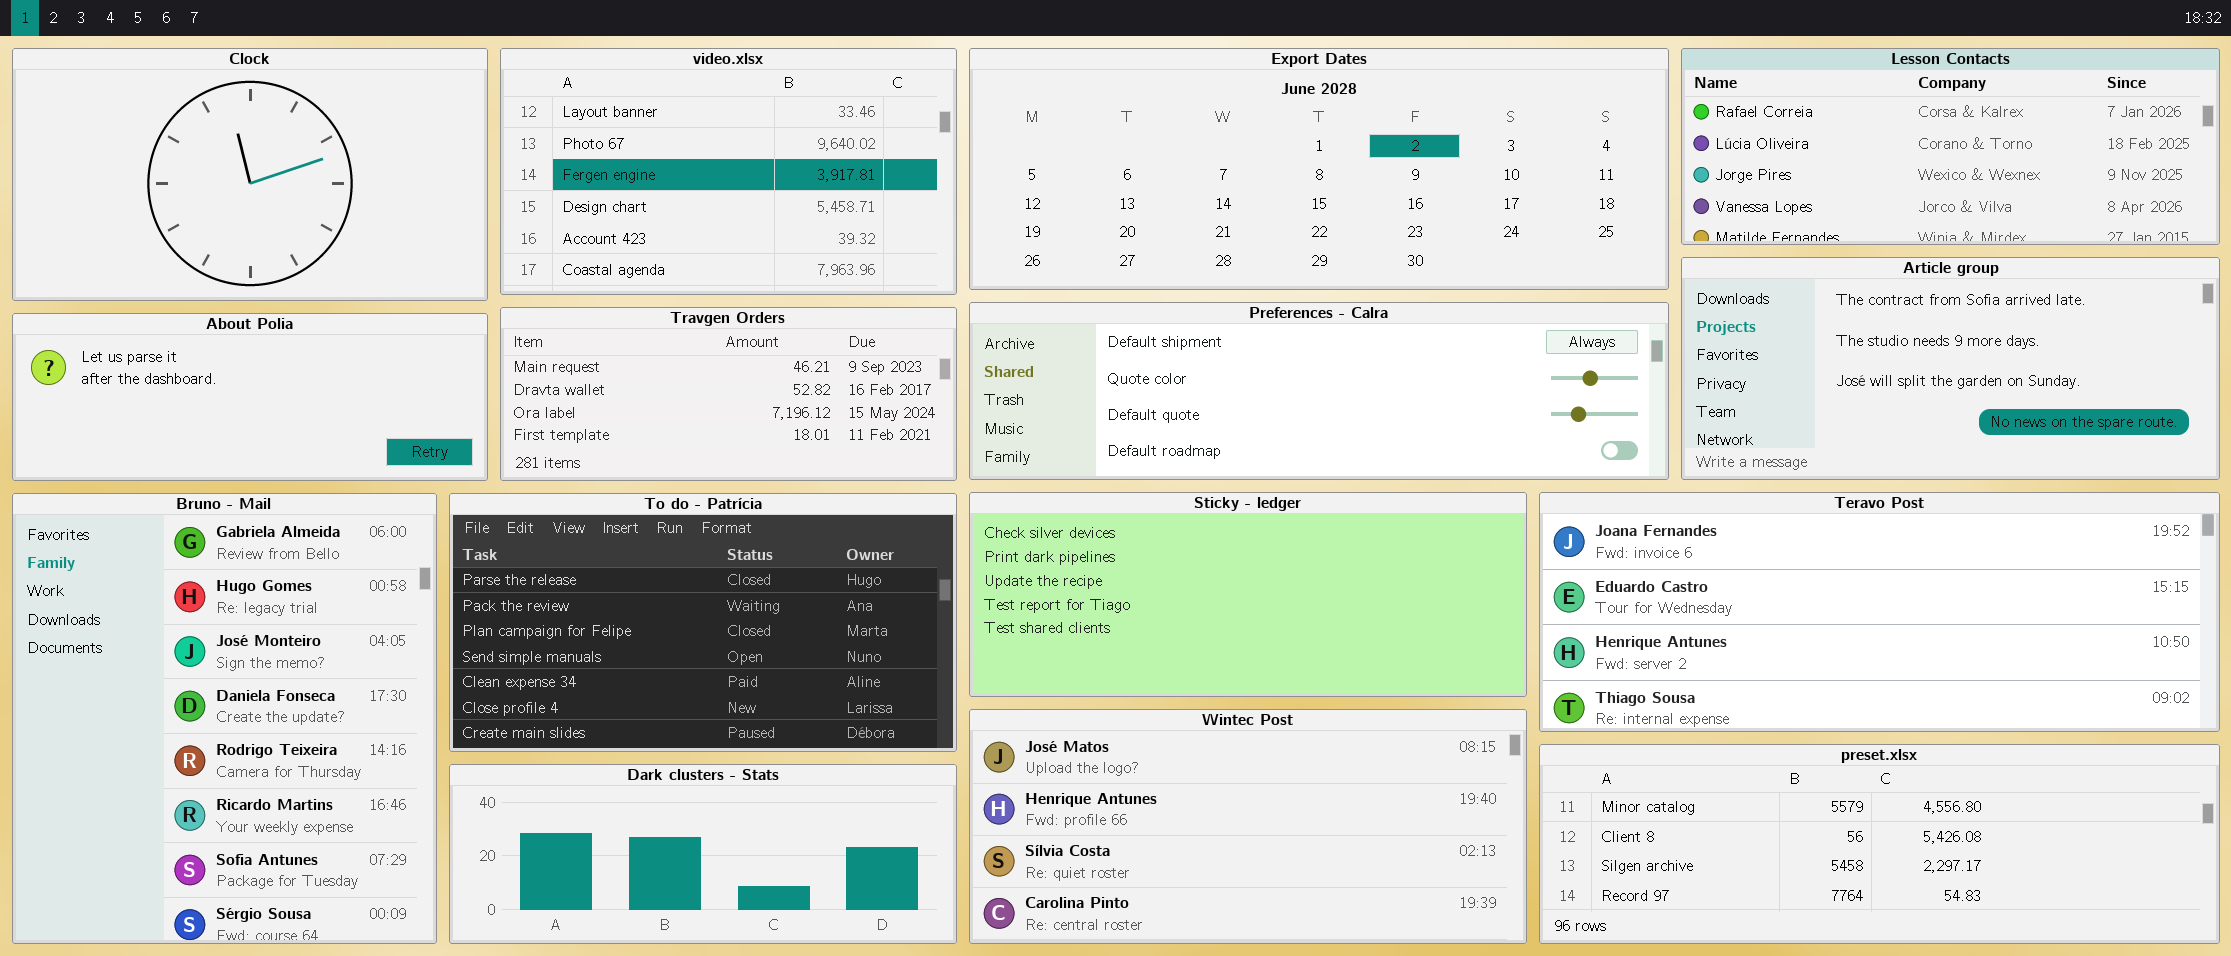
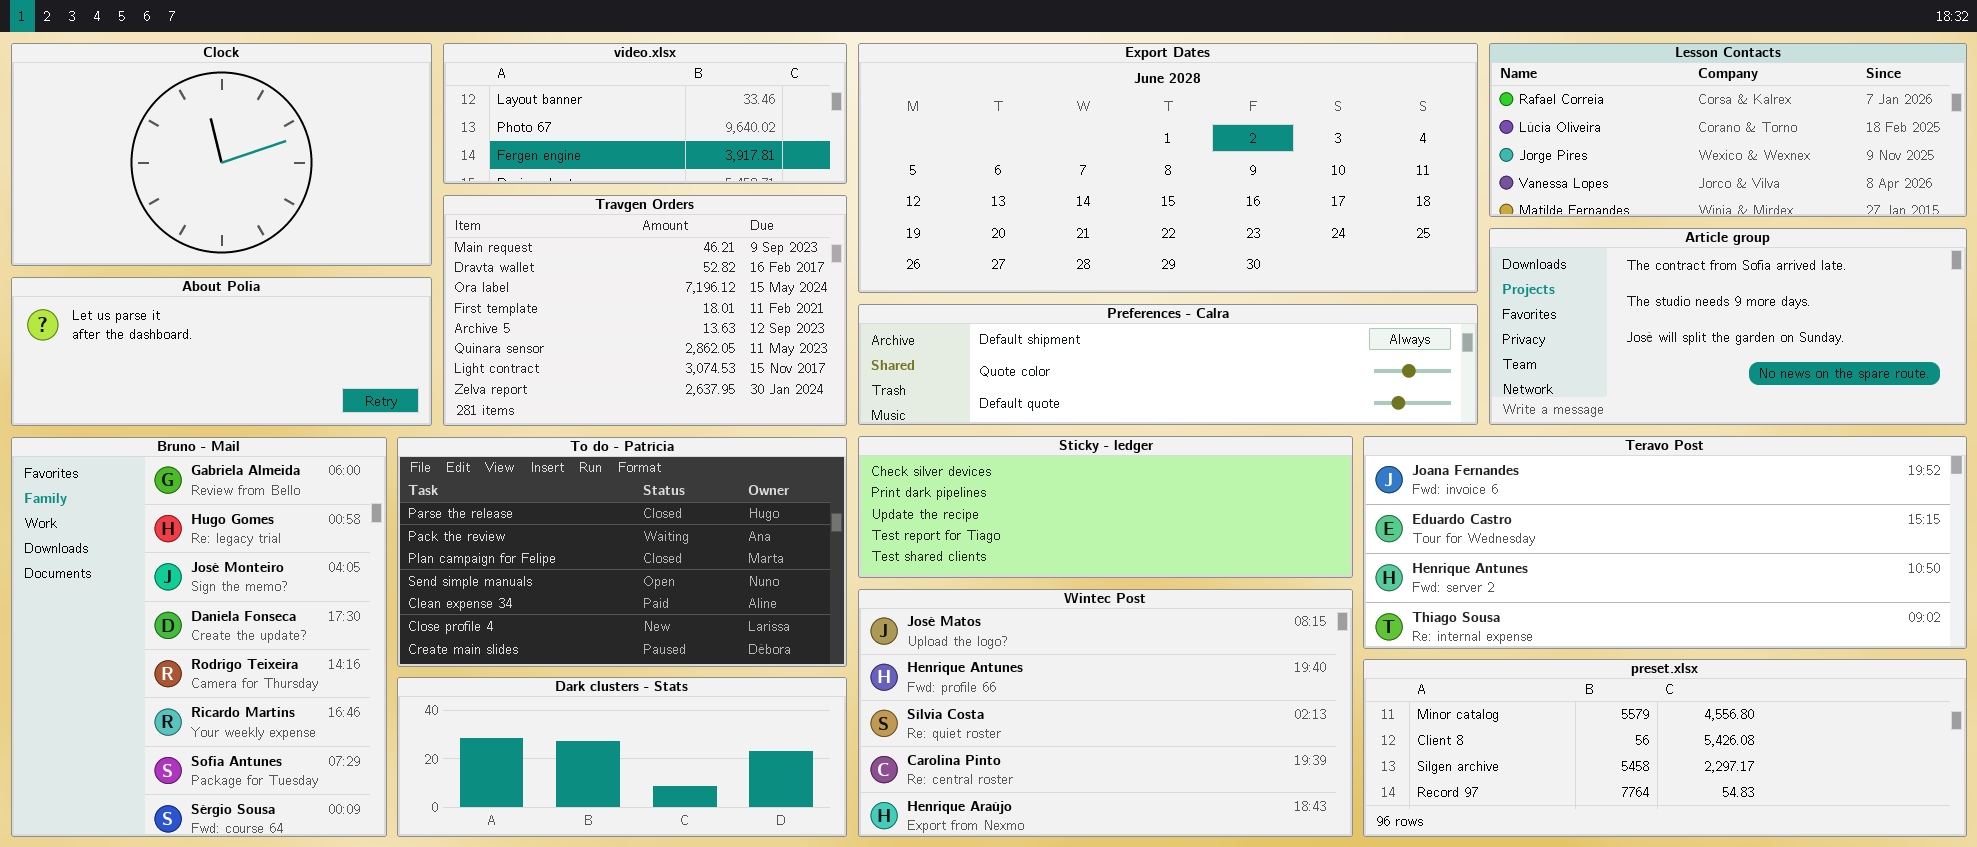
video.xlsx: [500,48,957,295] -> [443,43,847,184], resized
Export Dates: [969,48,1669,290] -> [858,43,1478,293], resized
Preferences - Calra: [969,302,1669,480] -> [858,304,1478,425], resized
Travgen Orders: [500,307,957,481] -> [443,195,847,426], resized
Sticky - ledger: [969,492,1527,697] -> [858,436,1353,578], resized
Wintec Post: [969,709,1527,944] -> [858,589,1353,837], resized

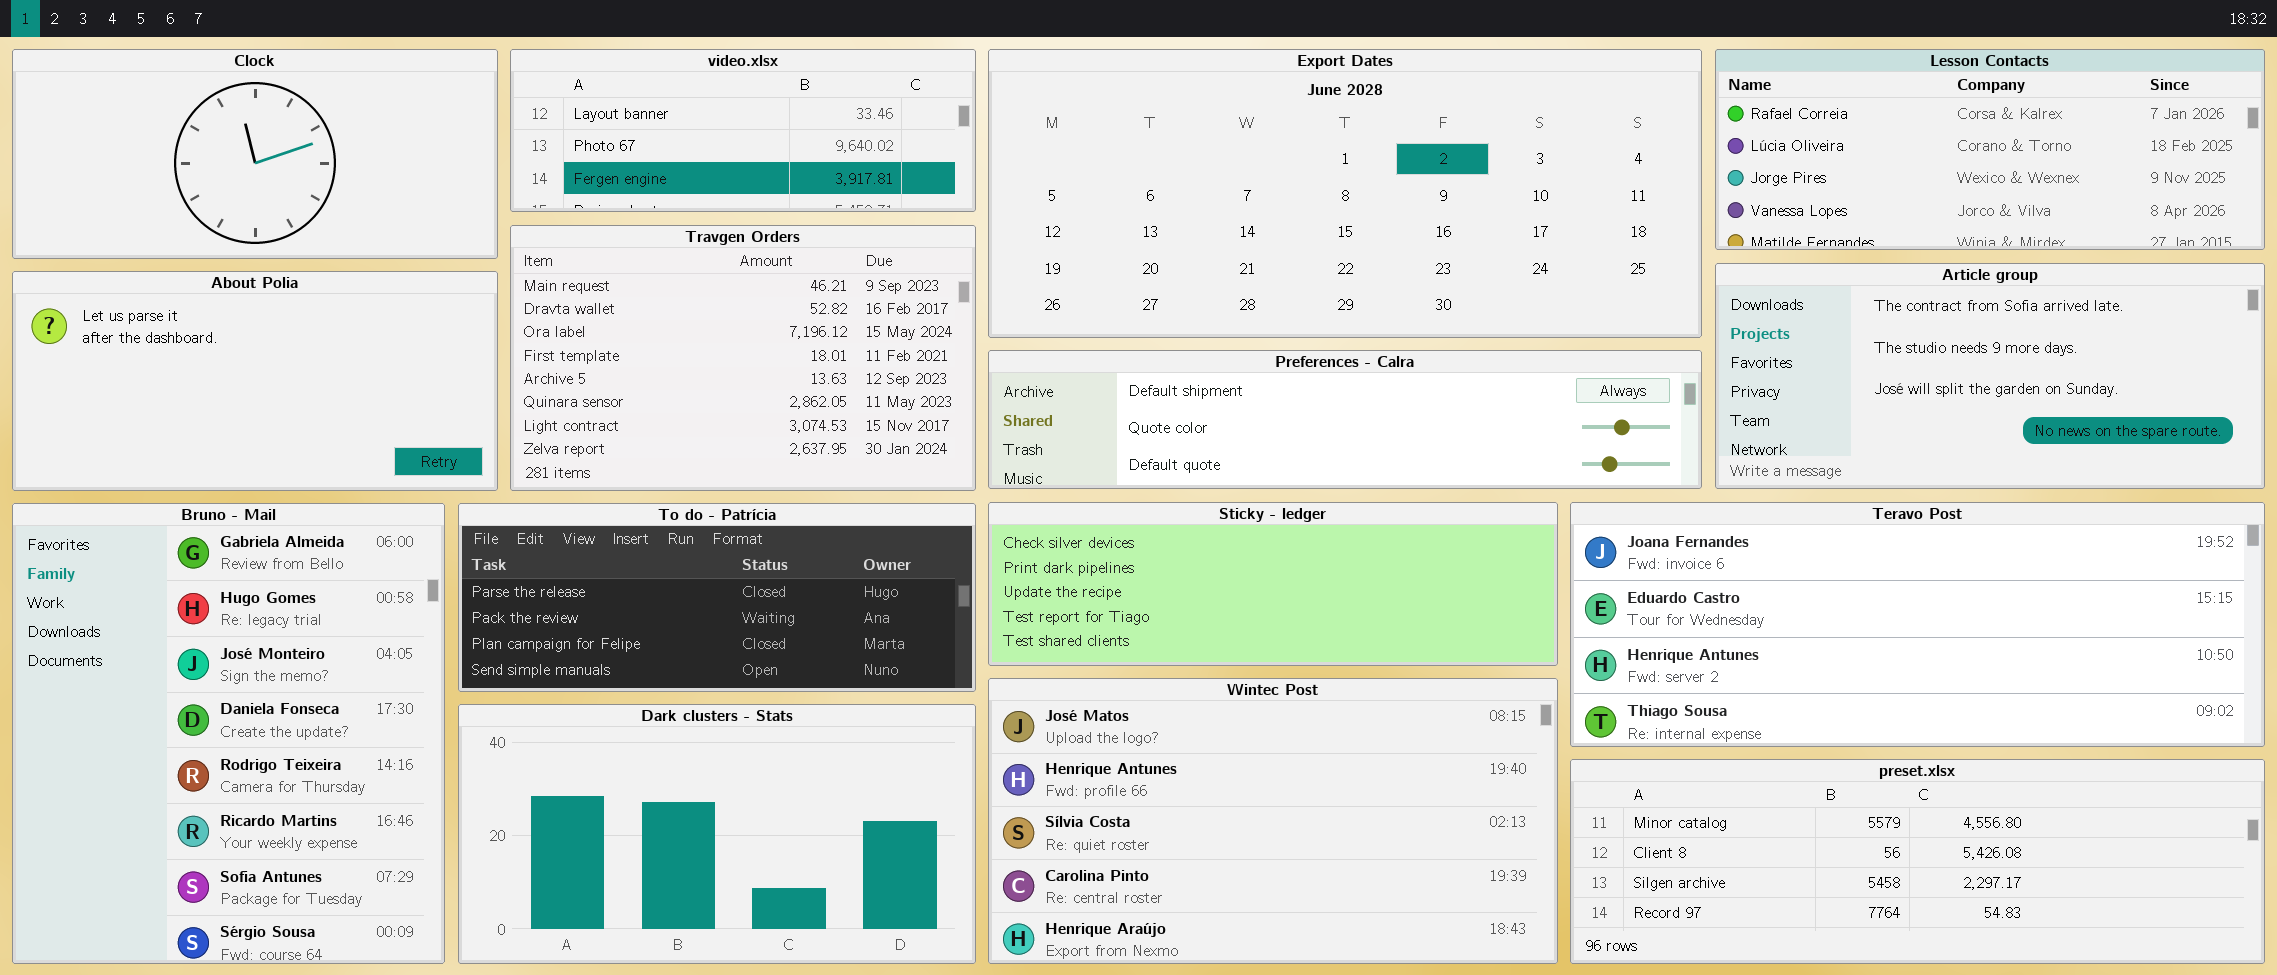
Clock: [11,43,432,266] -> [12,49,498,259], resized
About Polia: [11,277,432,426] -> [12,271,498,491], resized
To do - Patrícia: [397,437,847,667] -> [458,503,976,692], resized
Dark clusters - Stats: [397,677,847,837] -> [458,704,976,964], resized

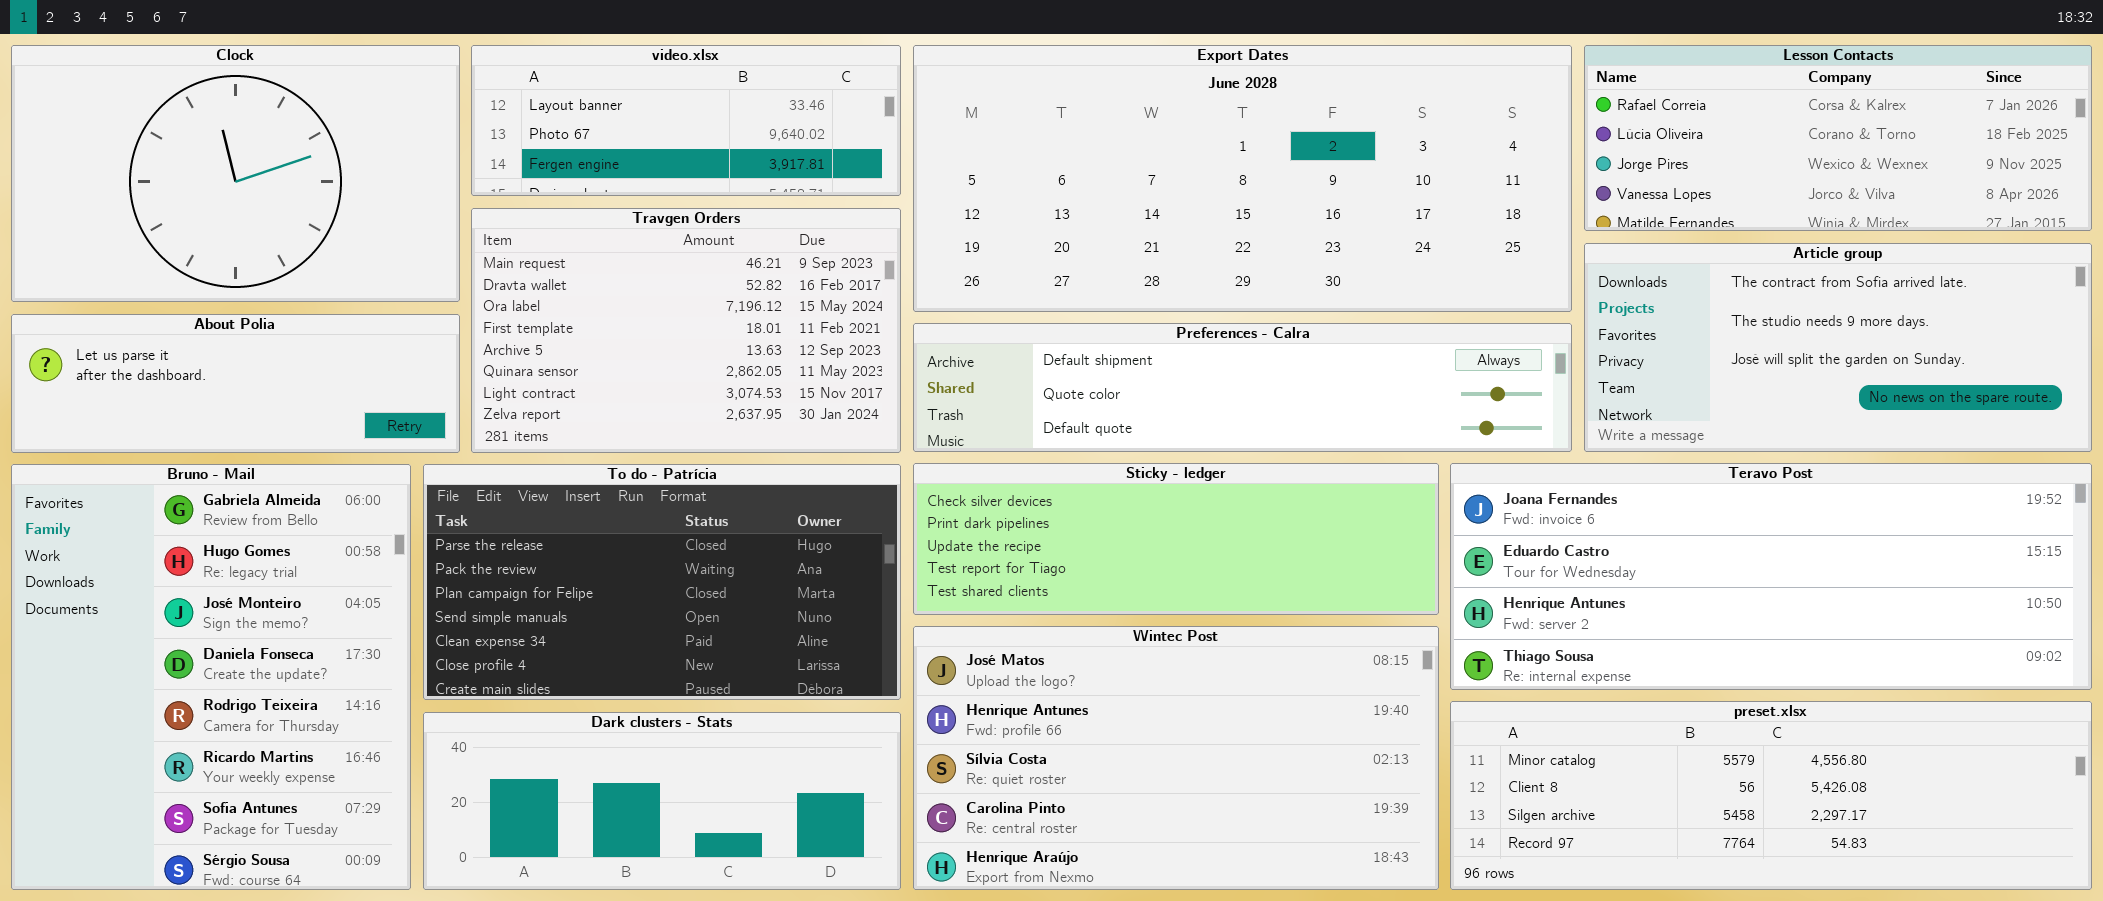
Clock: [12,49,498,259] -> [11,45,460,302], resized
About Polia: [12,271,498,491] -> [11,314,460,453], resized
To do - Patrícia: [458,503,976,692] -> [423,464,901,700], resized
Dark clusters - Stats: [458,704,976,964] -> [423,712,901,890], resized

